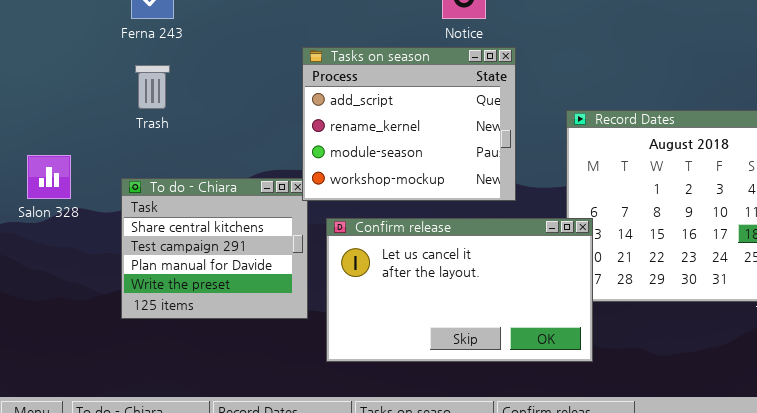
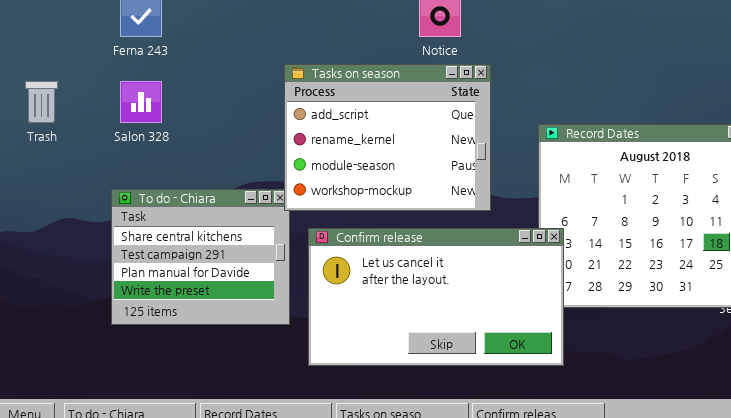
Trash: [135,65,170,109] -> [25,81,58,123], moved
Salon 328: [27,155,71,199] -> [120,81,162,123], moved

